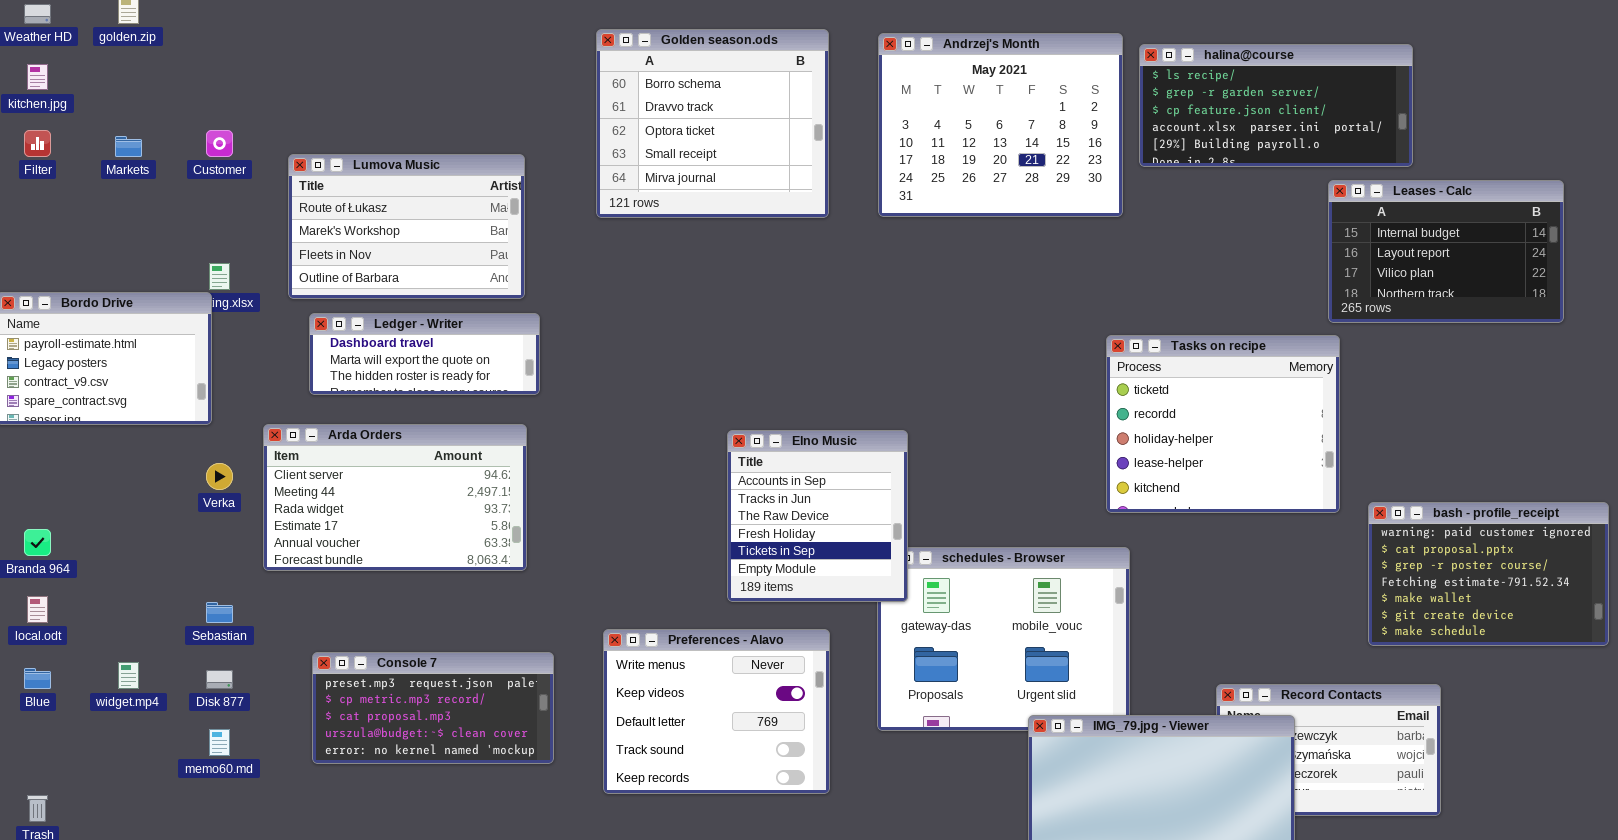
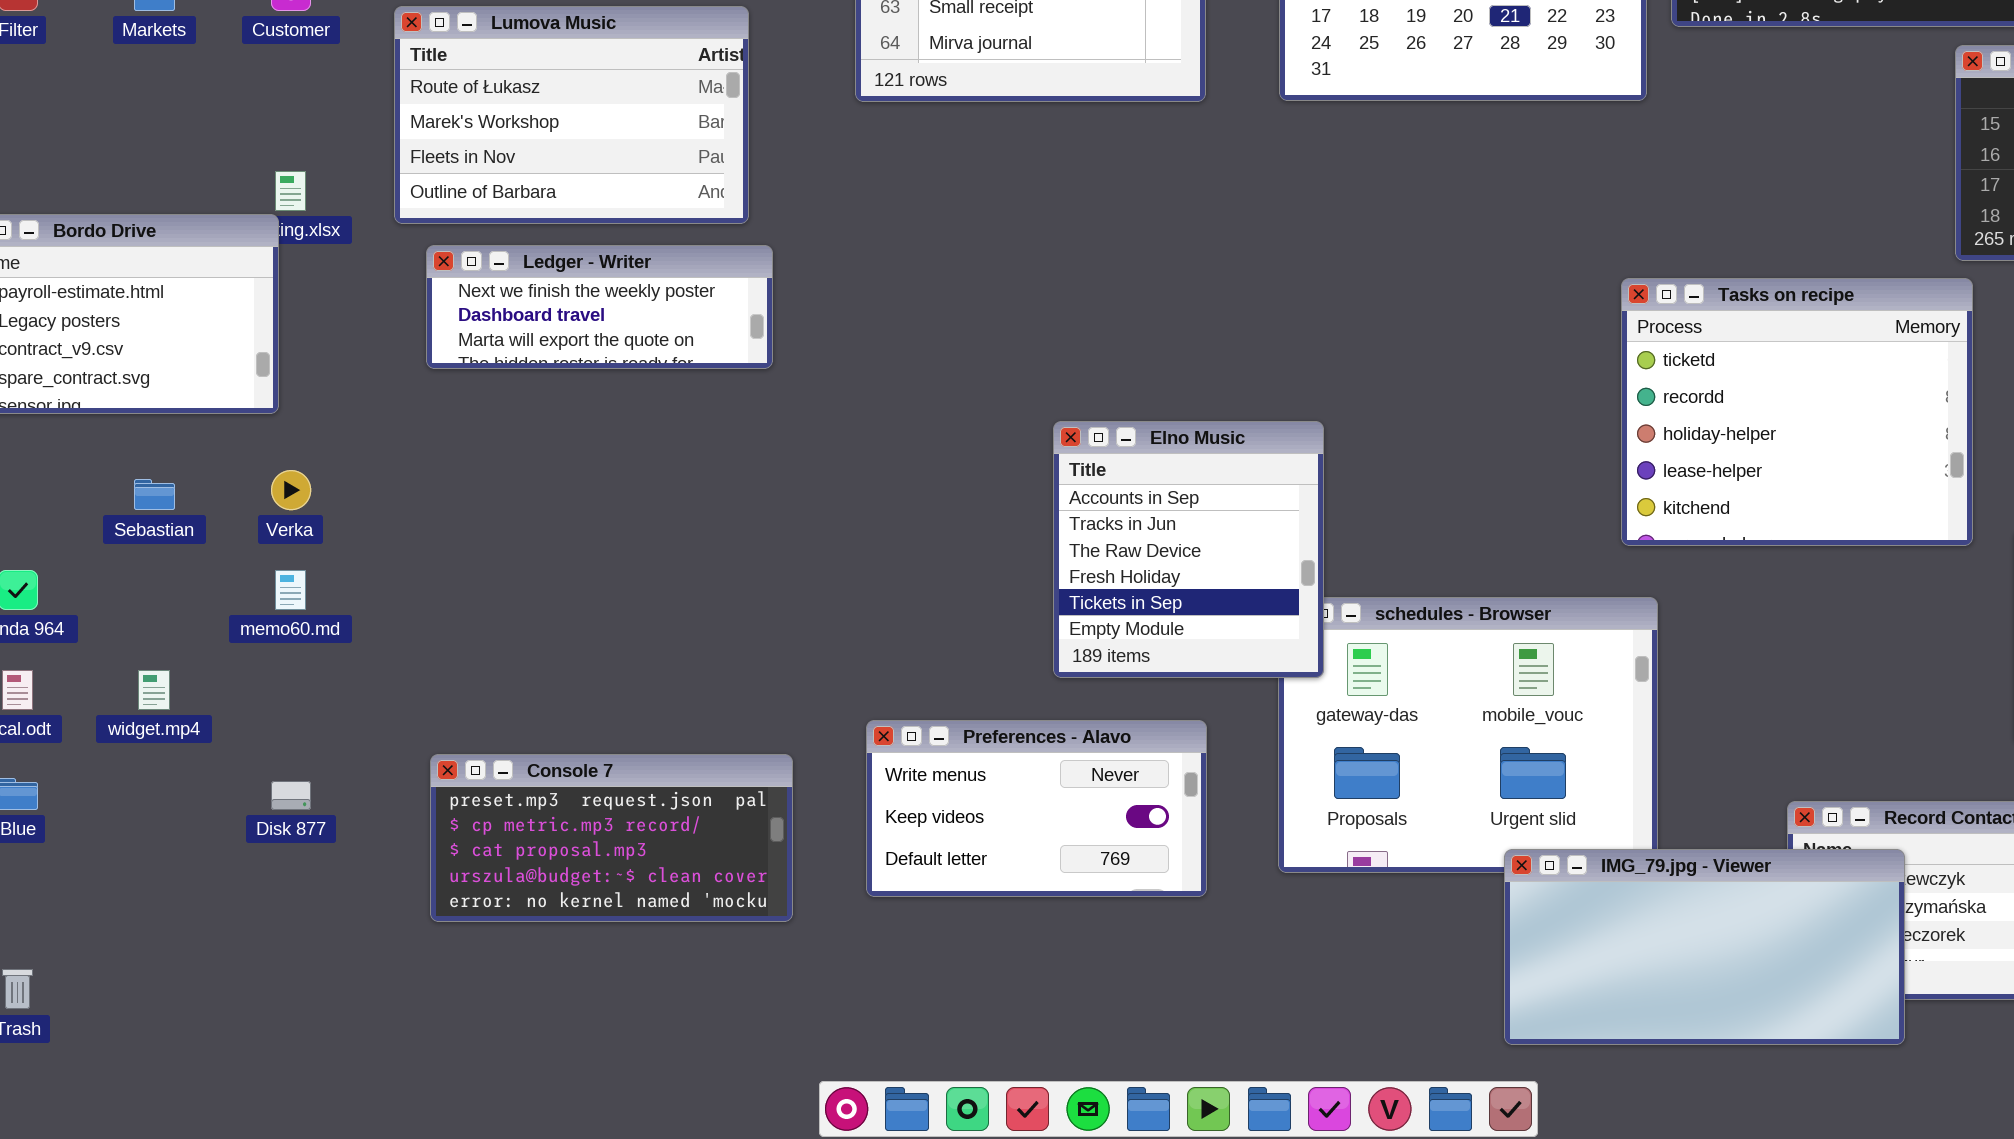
Ledger - Writer: [309,313,540,395] -> [426,245,773,369], scrolled up 1 row
Arda Orders: [263,424,527,571] -> none, closed
Sebastian: [206,602,233,623] -> [134,479,175,510], moved
Preferences - Alavo: [603,629,830,794] -> [866,720,1207,897], resized
widget.mp4: [118,662,139,689] -> [138,670,170,710], moved
memo60.md: [209,729,230,756] -> [275,570,306,610], moved

